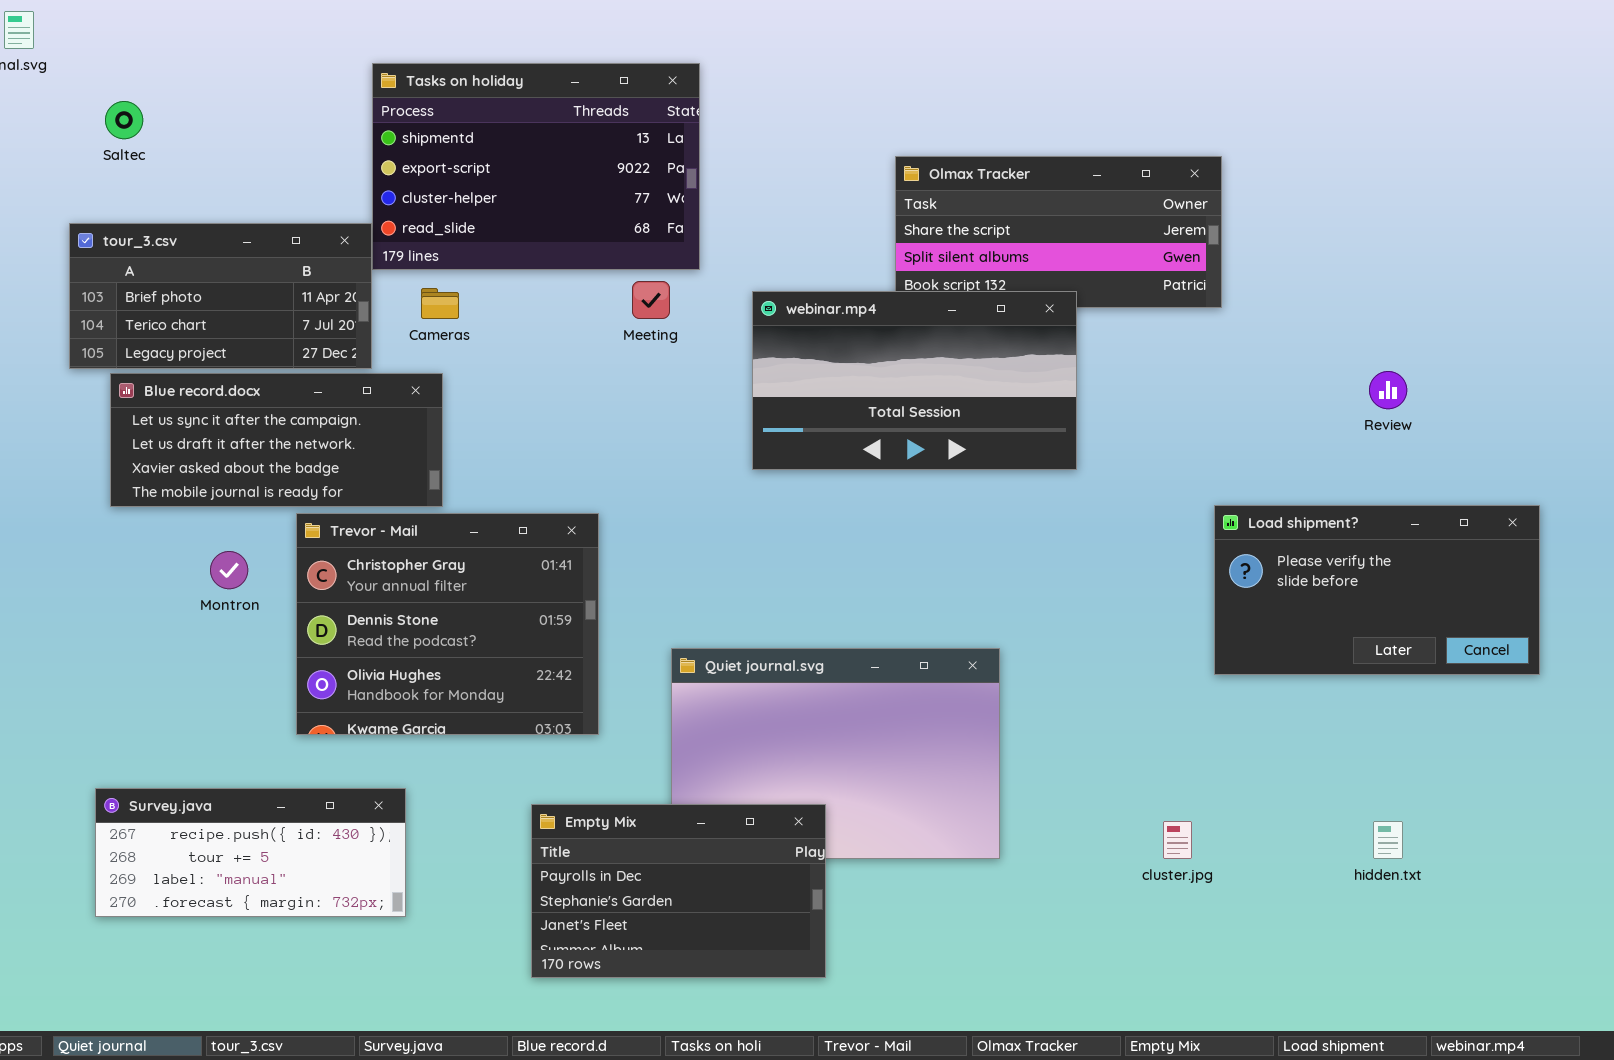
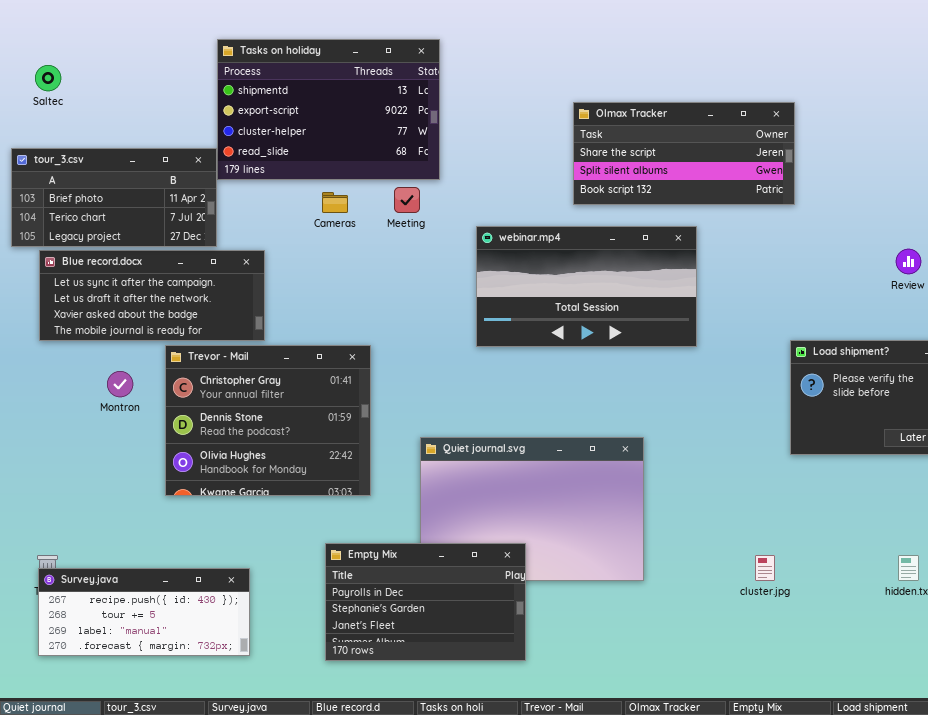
Cameras: [421,288,459,319] -> [322,192,348,213], moved
webinar.mp4: [752,291,1077,470] -> [476,226,697,347], moved
Survey.java: [95,788,406,917] -> [38,568,250,656], moved

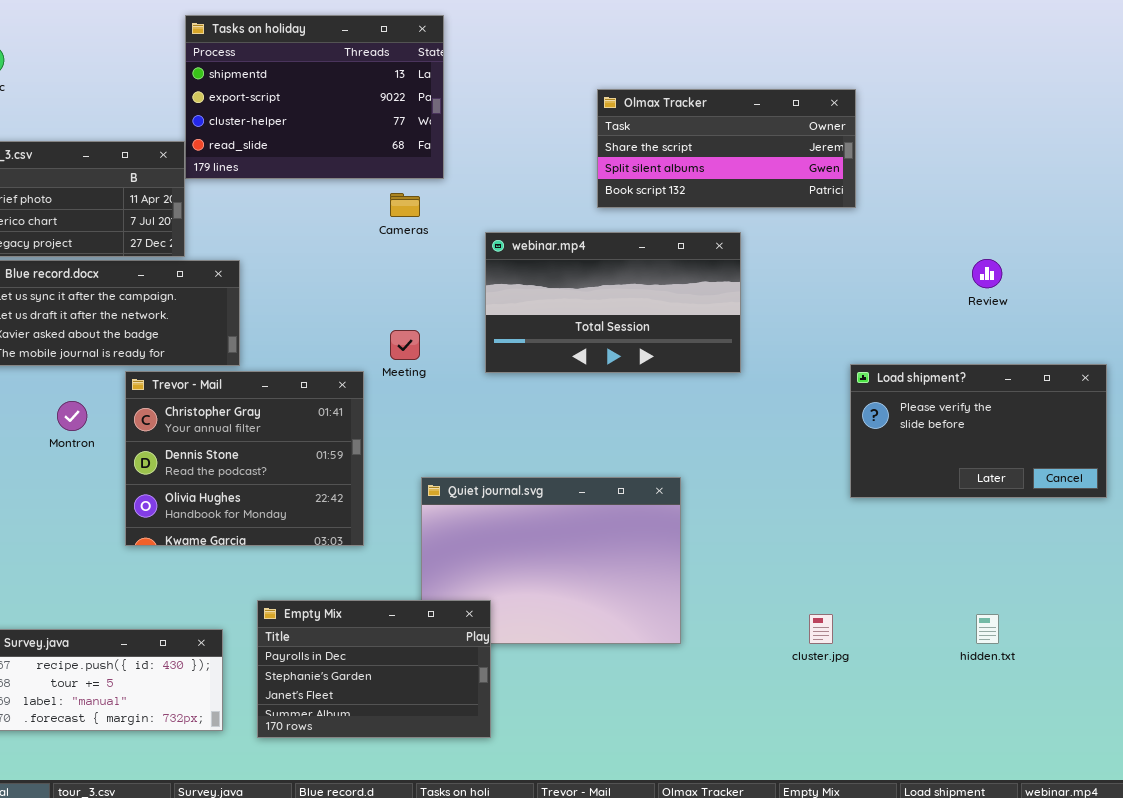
Meeting: [394,187,420,213] -> [390,330,420,360], moved
Cameras: [322,192,348,213] -> [390,193,420,217], moved
Empty Mix: [325,543,526,661] -> [257,600,491,738], moved

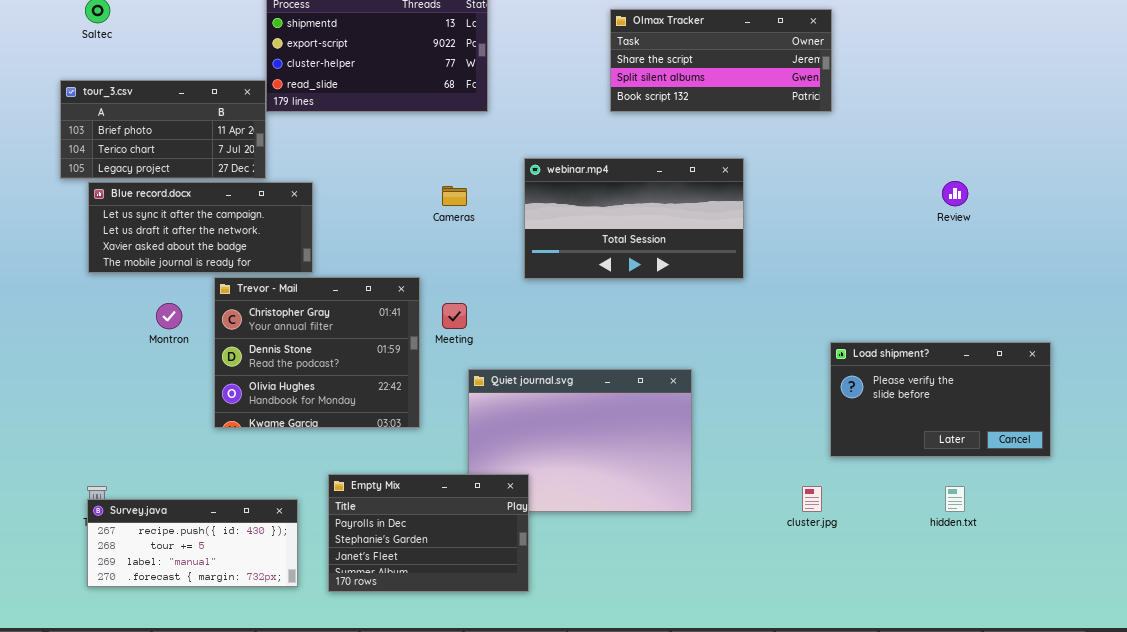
Olmax Tracker: [597,89,856,208] -> [610,9,832,112], moved
Cameras: [390,193,420,217] -> [442,186,467,206], moved
Meeting: [390,330,420,360] -> [442,303,467,329], moved
Load shipment?: [850,364,1107,498] -> [830,342,1051,457], moved

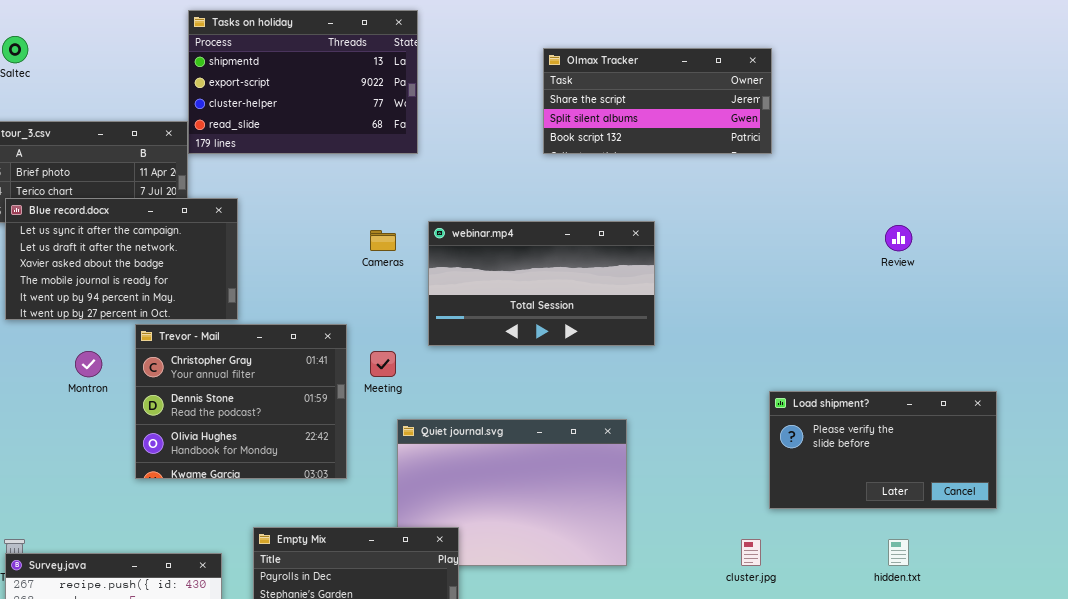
webinar.mp4: [524,158,744,279] -> [428,221,655,346], moved
Blue record.docx: [88,182,313,273] -> [5,198,238,320], resized

